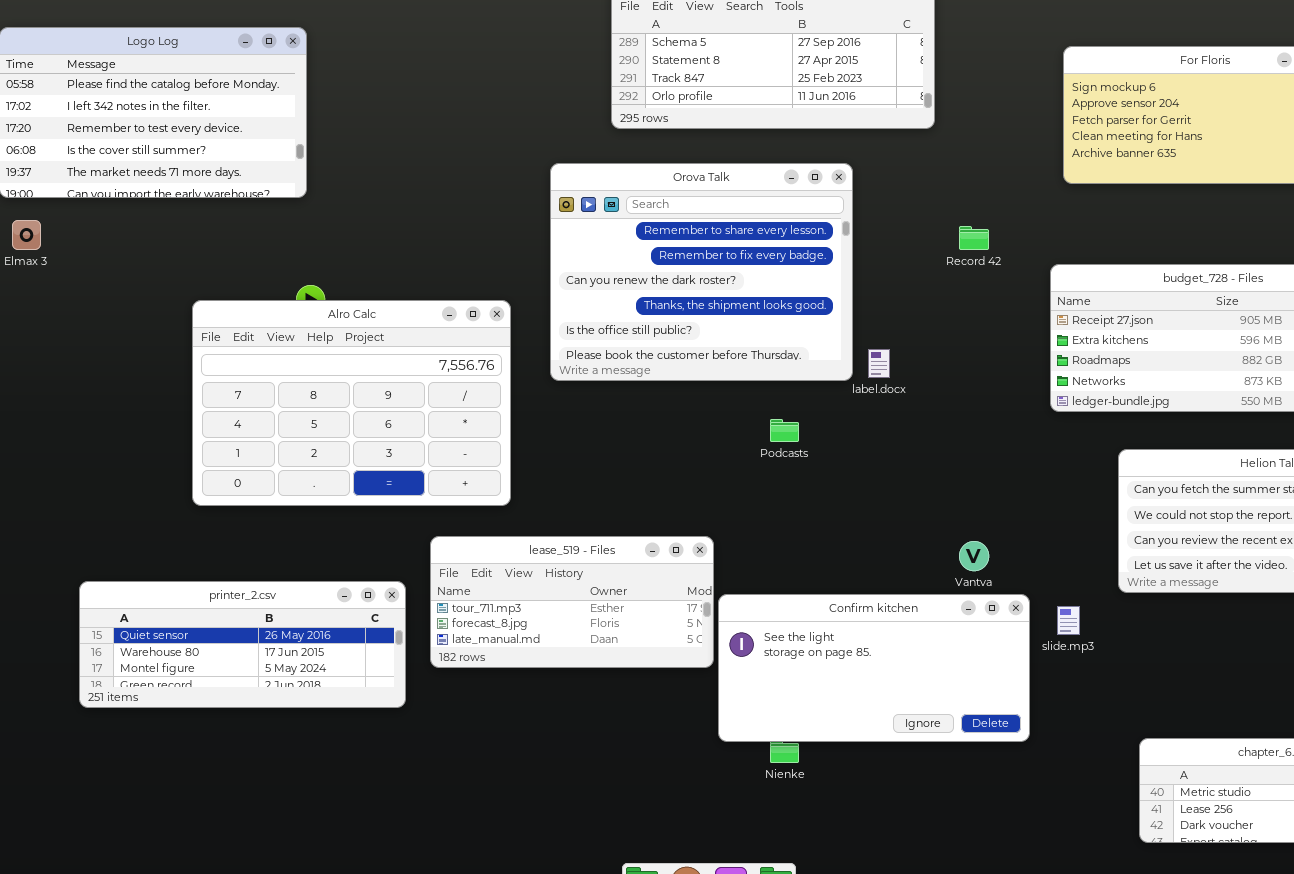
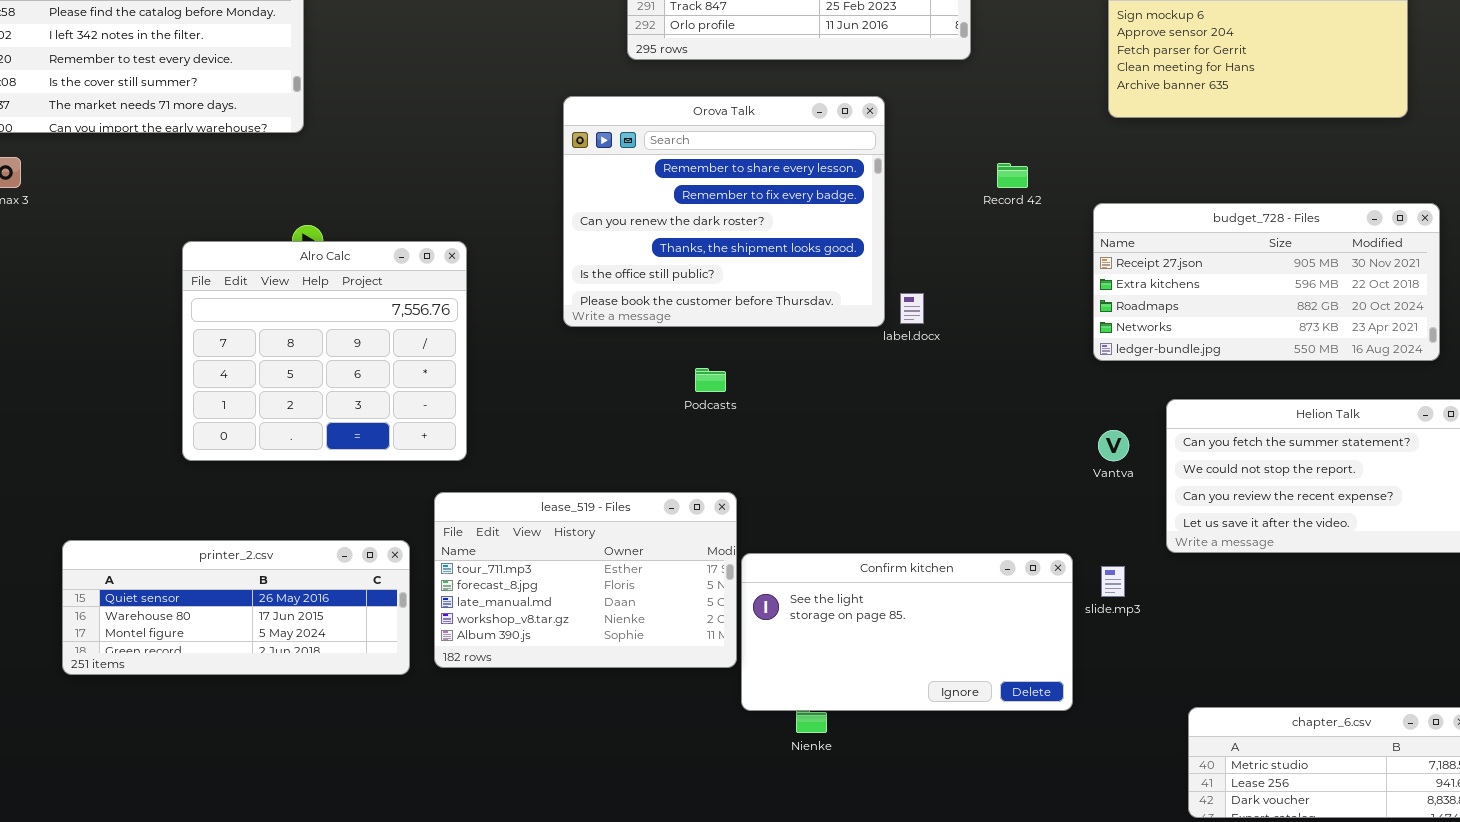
Alro Calc: [192,300,511,506] -> [182,241,467,461], resized
Podcasts: [770,419,799,442] -> [695,368,726,392], moved
lease_519 - Files: [430,536,714,668] -> [434,492,737,668], resized
Vantva: [959,541,989,571] -> [1098,430,1129,461], moved

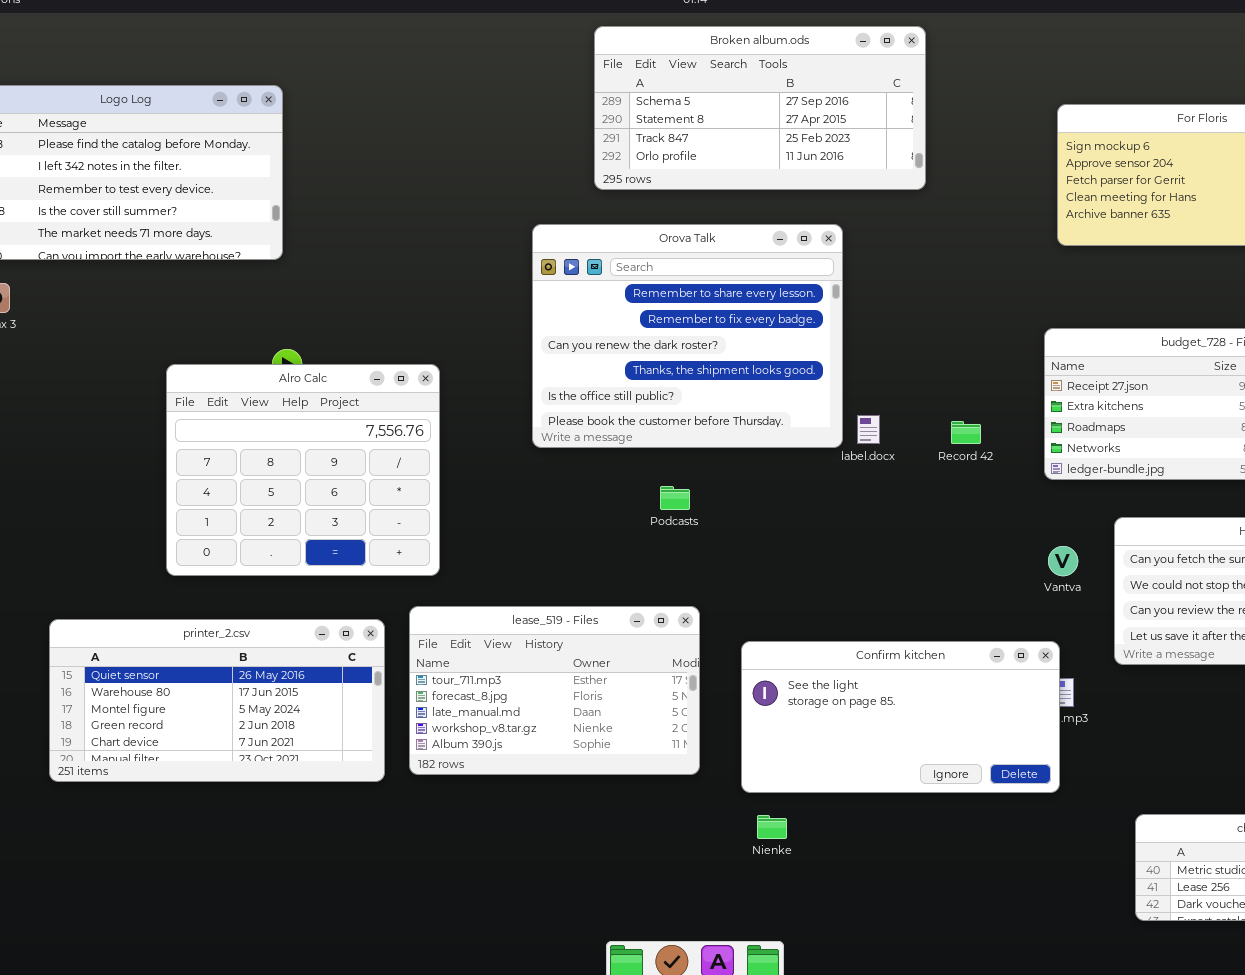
Record 42: [997,163,1028,188] -> [951,421,981,444], moved
printer_2.csv: [62,540,410,675] -> [49,619,385,782], resized
Confirm kitchen: [741,553,1073,711] -> [741,641,1060,793], moved

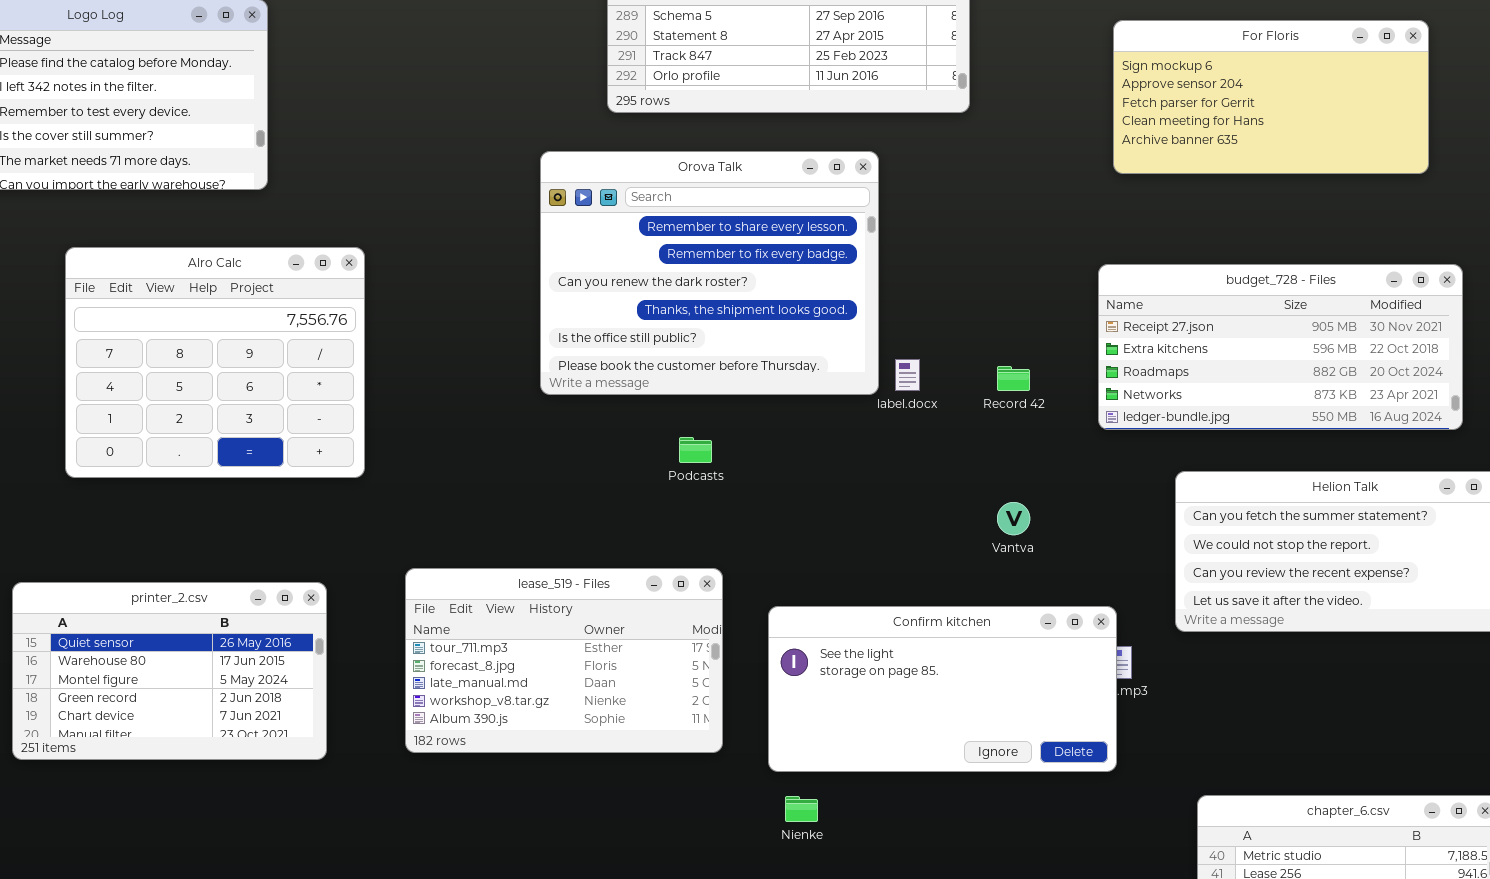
Alro Calc: [166,364,440,576] -> [65,247,365,478], moved
Vantva: [1048,546,1078,576] -> [997,502,1030,535], moved
printer_2.csv: [49,619,385,782] -> [12,582,327,760], resized

